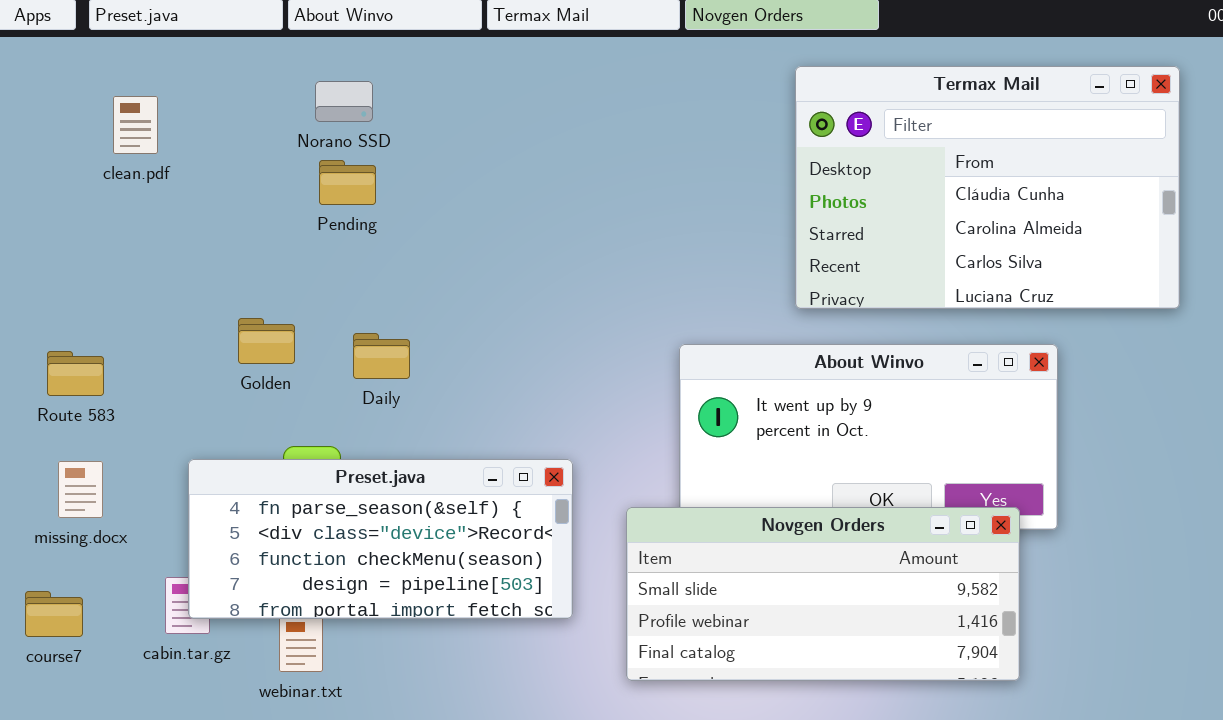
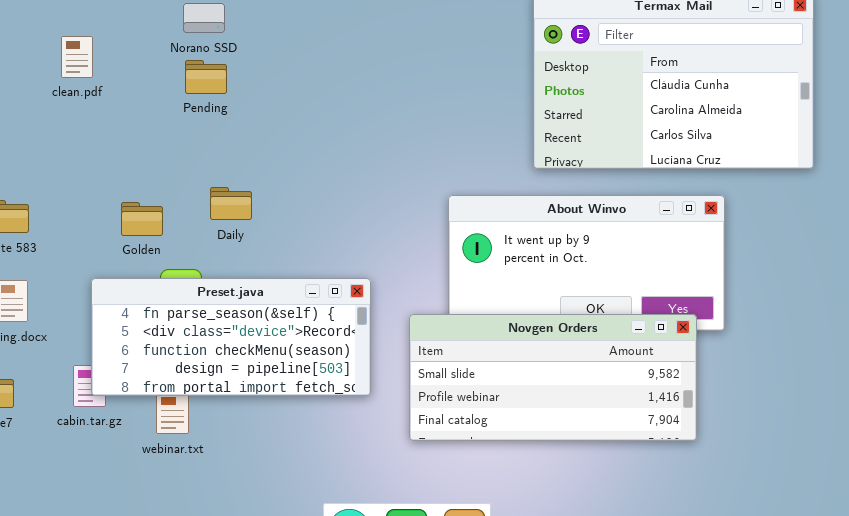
clean.pdf: [113,96,158,154] -> [61,36,93,78], moved
Golden: [238,318,295,364] -> [121,202,163,236], moved

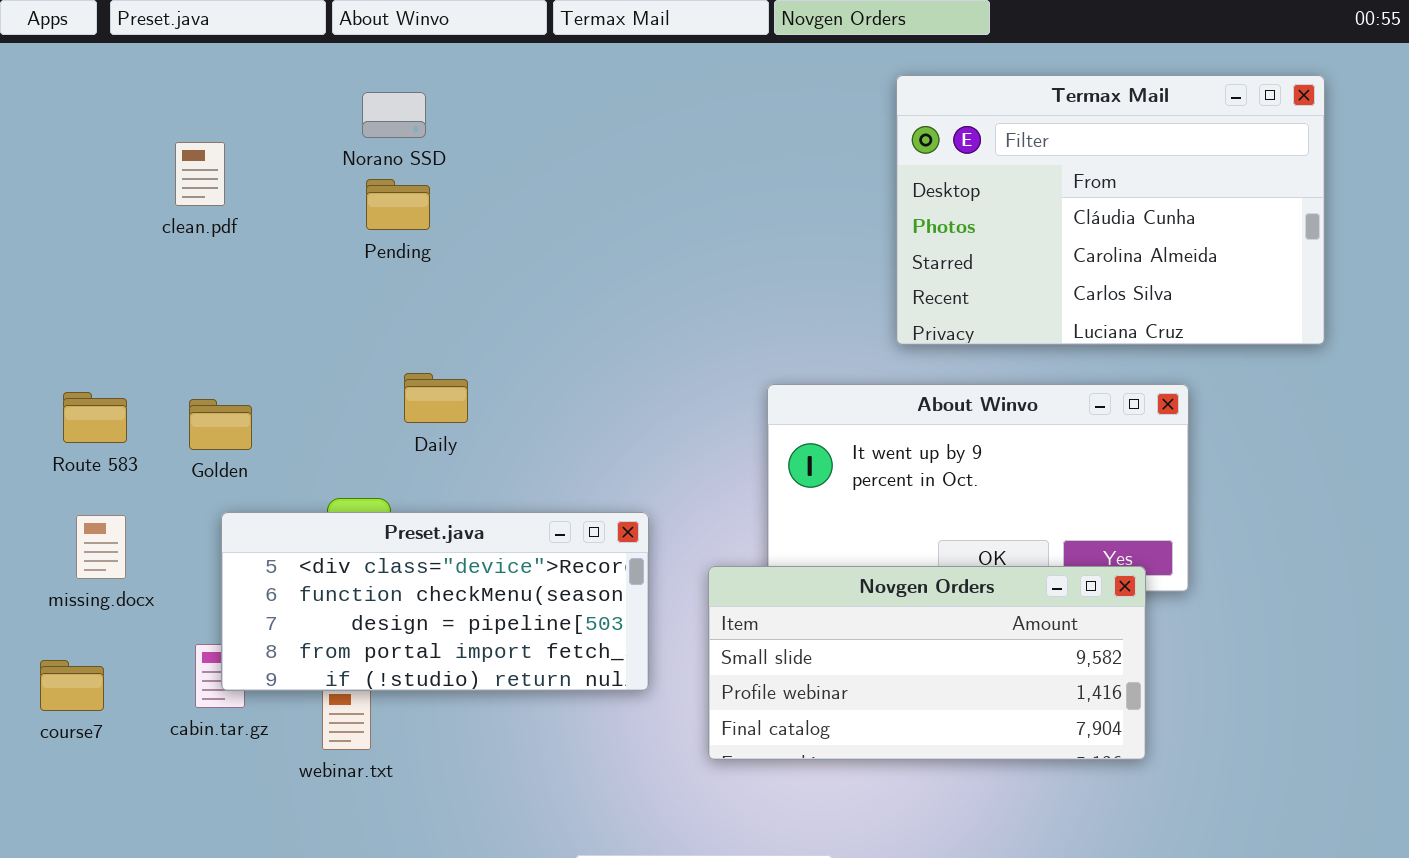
Golden: [121,202,163,236] -> [189,399,252,450], moved
Preset.java: [91,278,371,396] -> [221,512,649,691], scrolled down 1 row

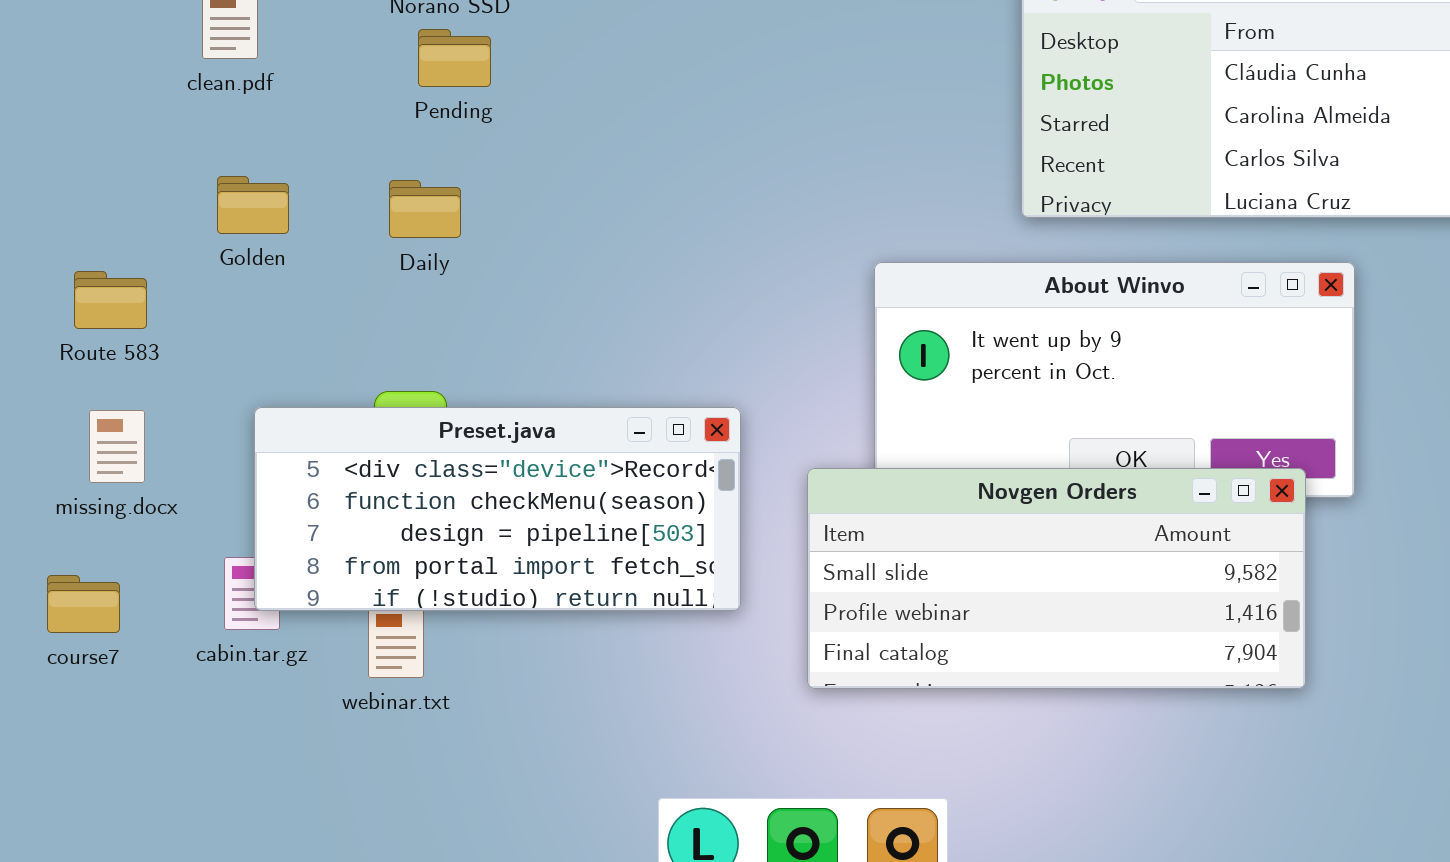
Daily: [404,373,468,423] -> [389,180,461,238], moved
Golden: [189,399,252,450] -> [217,176,289,234], moved

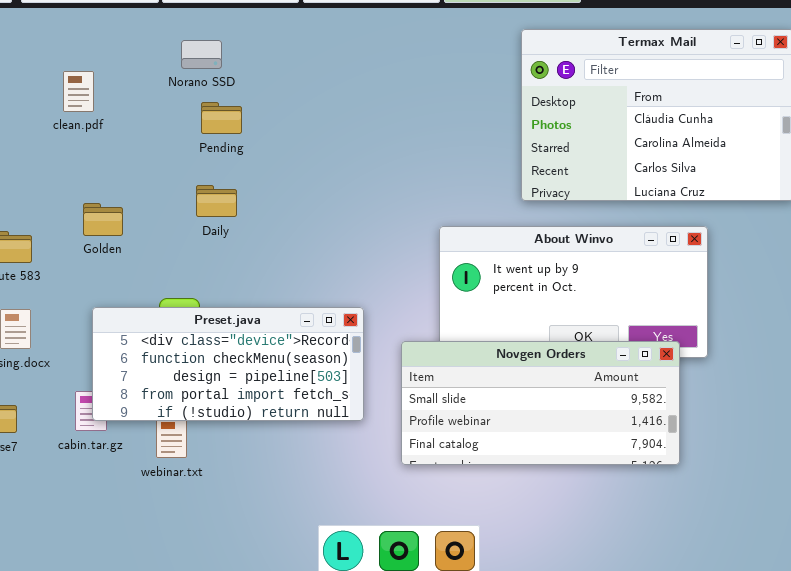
Pending: [418,29,491,87] -> [201,102,242,134], moved
Golden: [217,176,289,234] -> [83,203,123,236], moved
Daily: [389,180,461,238] -> [196,185,237,217], moved

